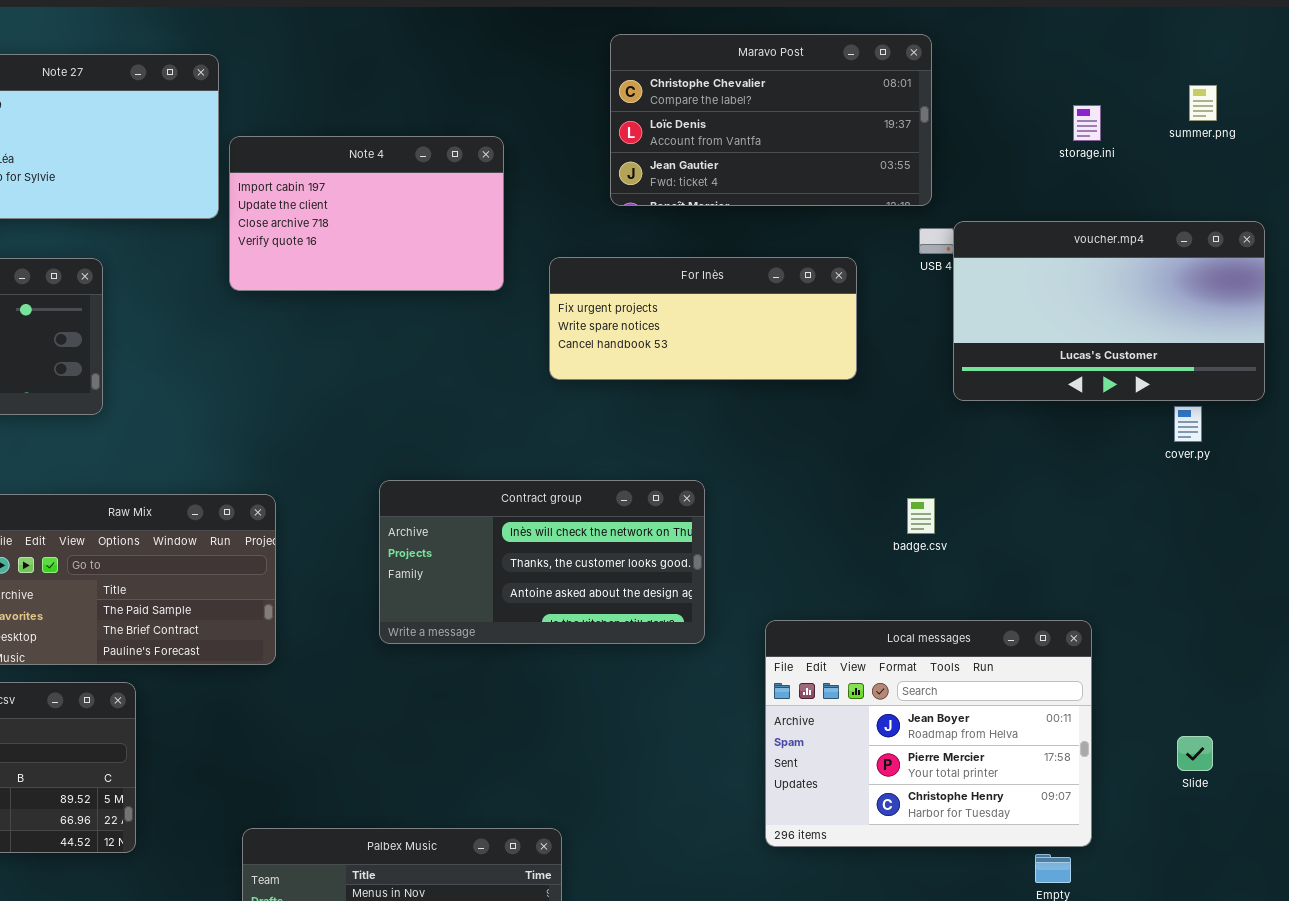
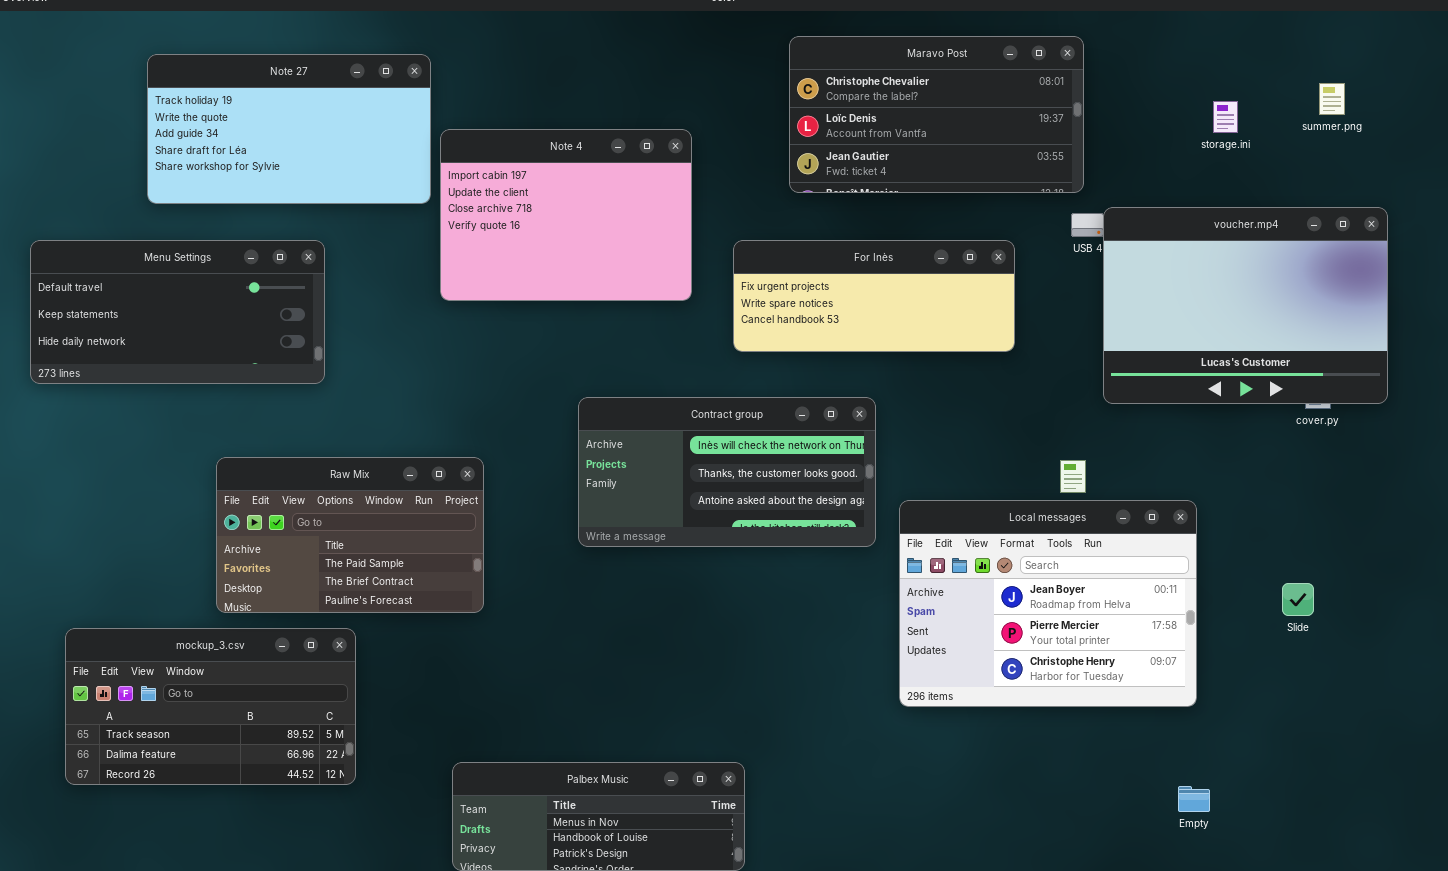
Note 4: [229,136,504,291] -> [440,129,692,301], resized
voucher.mp4: [953,221,1265,401] -> [1103,207,1388,404], resized
Contract group: [379,480,705,644] -> [578,397,876,547], moved
Local messages: [765,620,1092,847] -> [899,500,1197,707], moved
Slide: [1177,736,1213,771] -> [1282,583,1314,616], moved

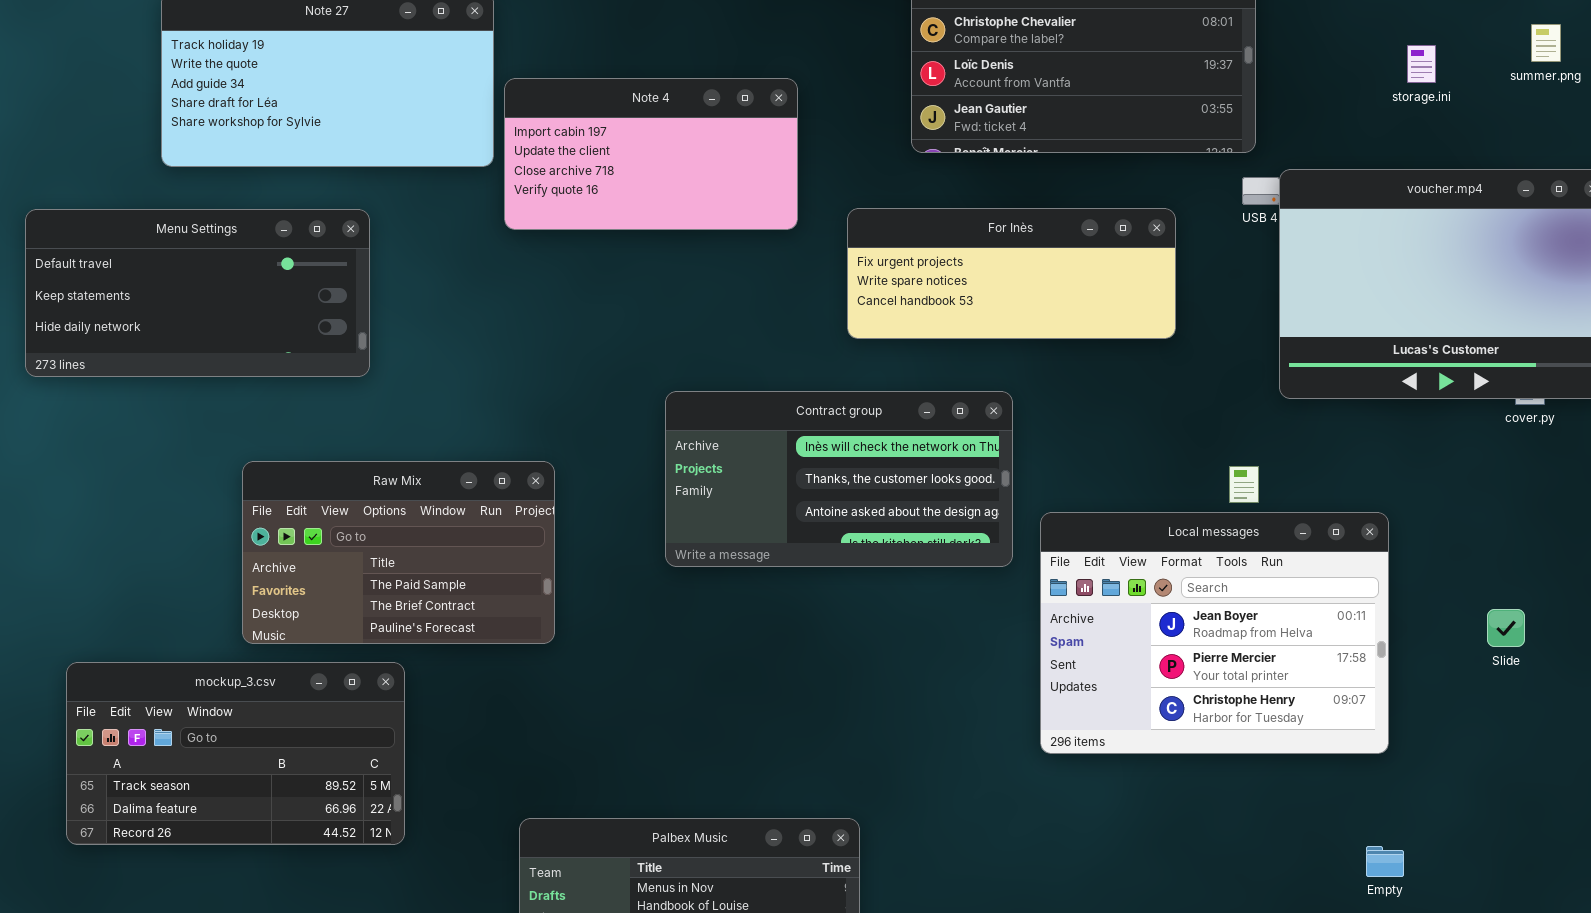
Note 4: [440,129,692,301] -> [504,78,798,230], resized

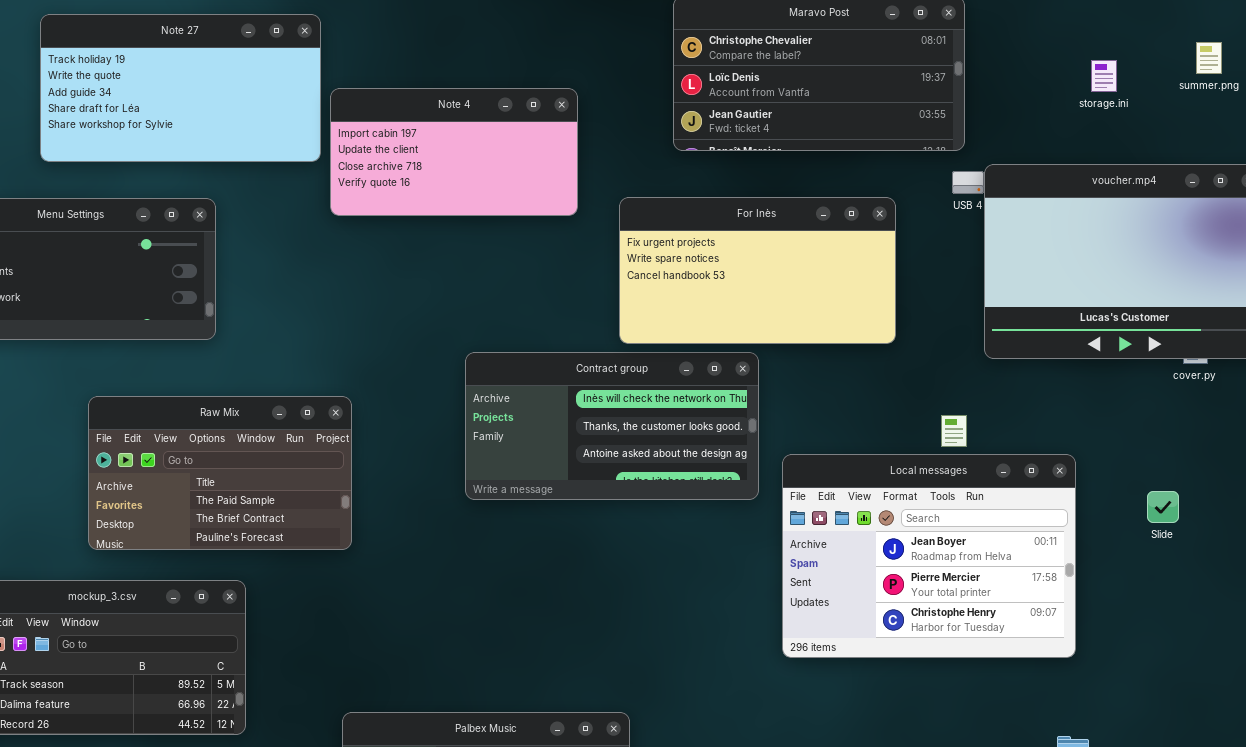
For Inès: [847,208,1176,339] -> [619,197,896,344], resized
Raw Mix: [242,461,555,644] -> [88,396,352,550], moved
Slide: [1487,609,1525,647] -> [1147,491,1179,523], moved

